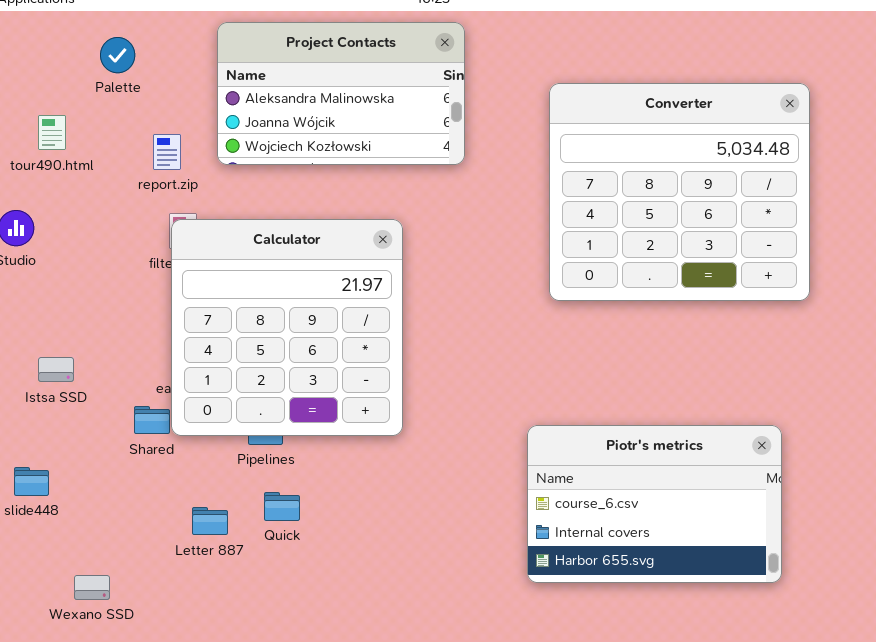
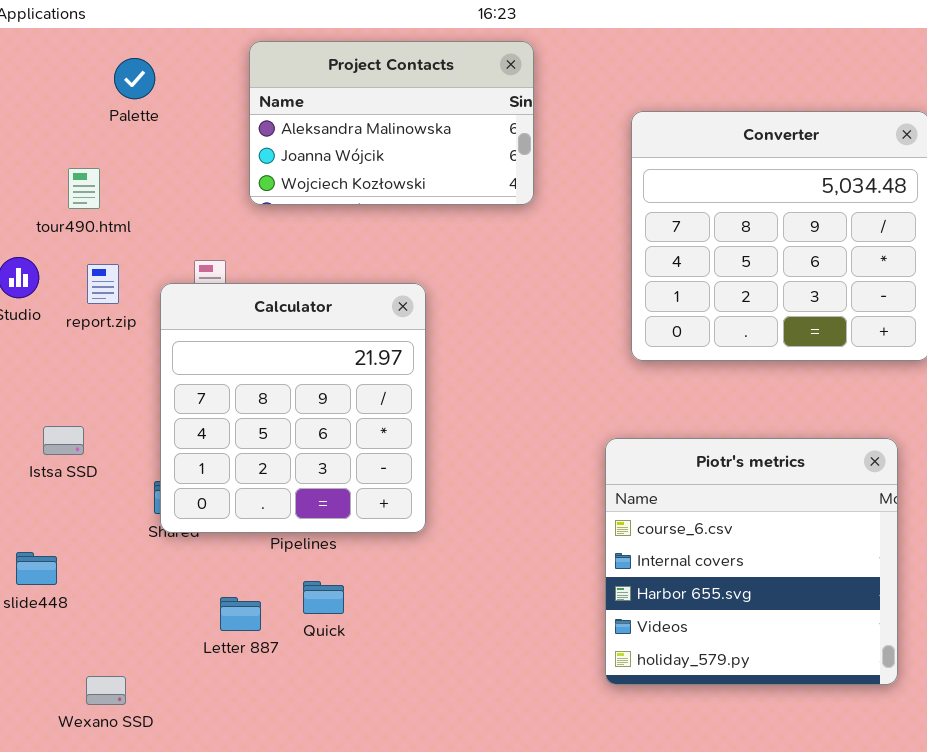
tour490.html: [38,115,66,150] -> [68,168,100,209], moved
report.zip: [153,134,181,170] -> [87,264,119,304], moved
Calculator: [171,219,403,436] -> [160,283,426,533], moved
Piotr's metrics: [527,425,782,583] -> [605,438,898,685], resized

